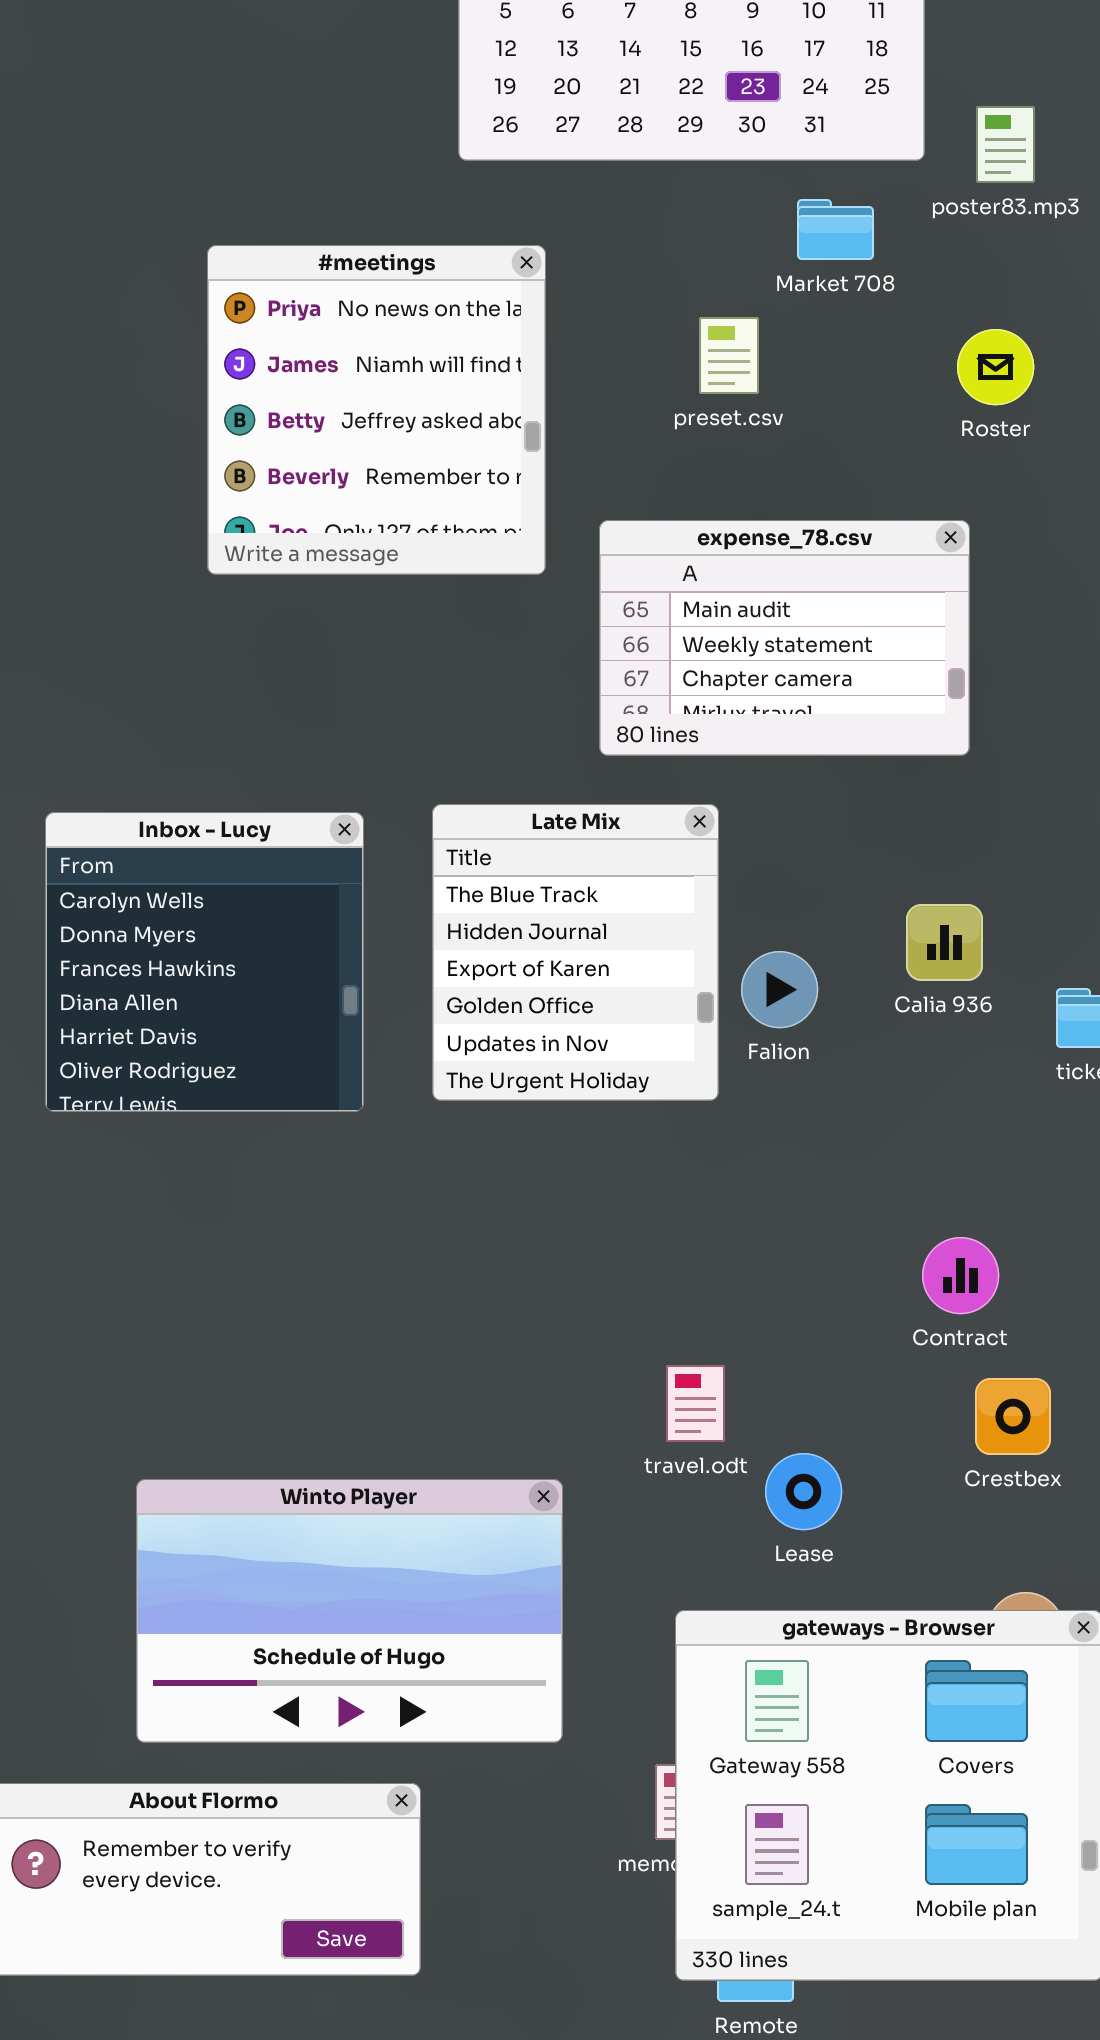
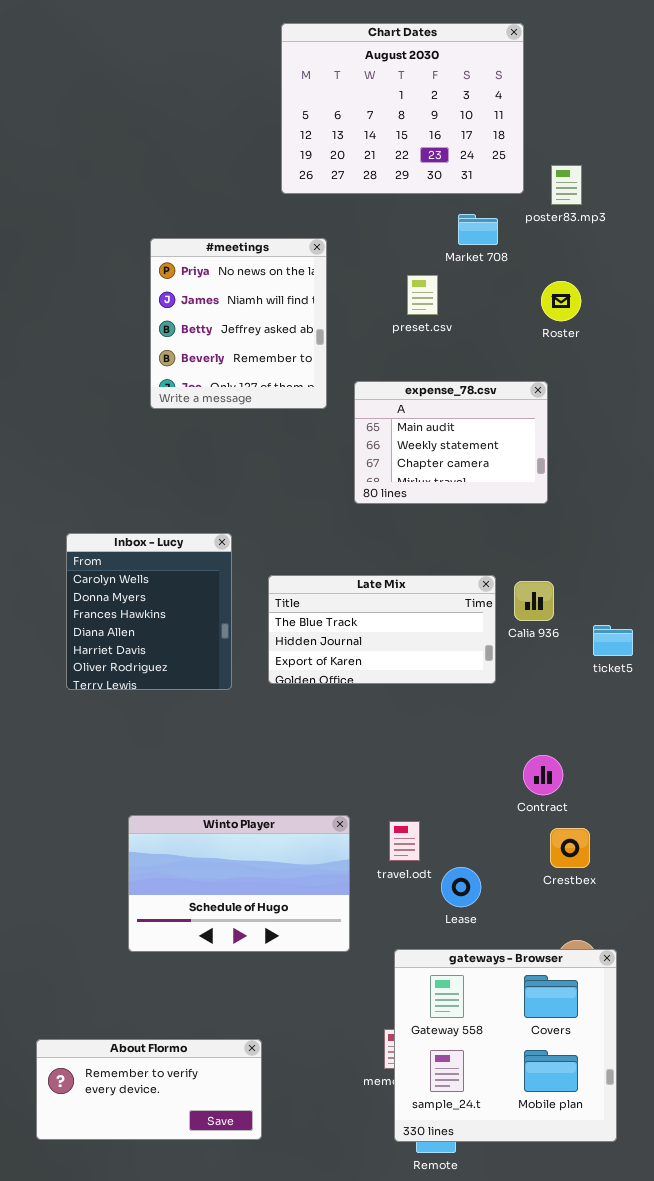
Late Mix: [432,804,719,1101] -> [268,575,496,684], resized
Winto Player: [136,1479,563,1743] -> [128,815,350,952], moved

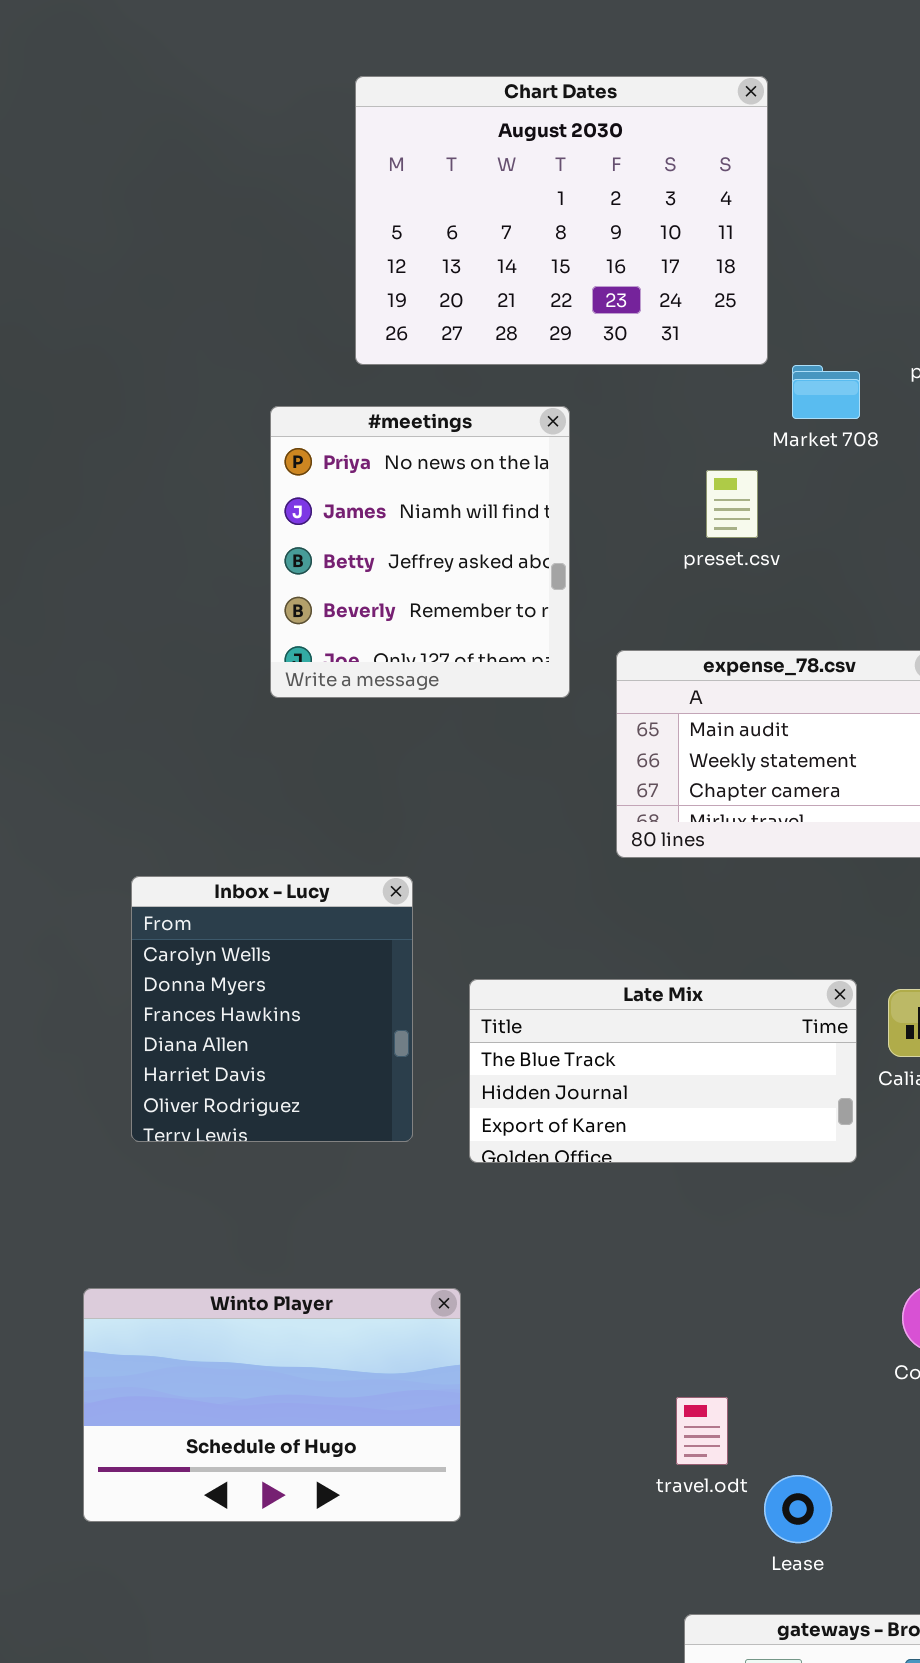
Chart Dates: [281,23,524,194] -> [355,76,768,365], moved
Inbox - Lucy: [66,533,232,690] -> [131,876,413,1142], moved
Winto Player: [128,815,350,952] -> [83,1288,461,1522], moved

